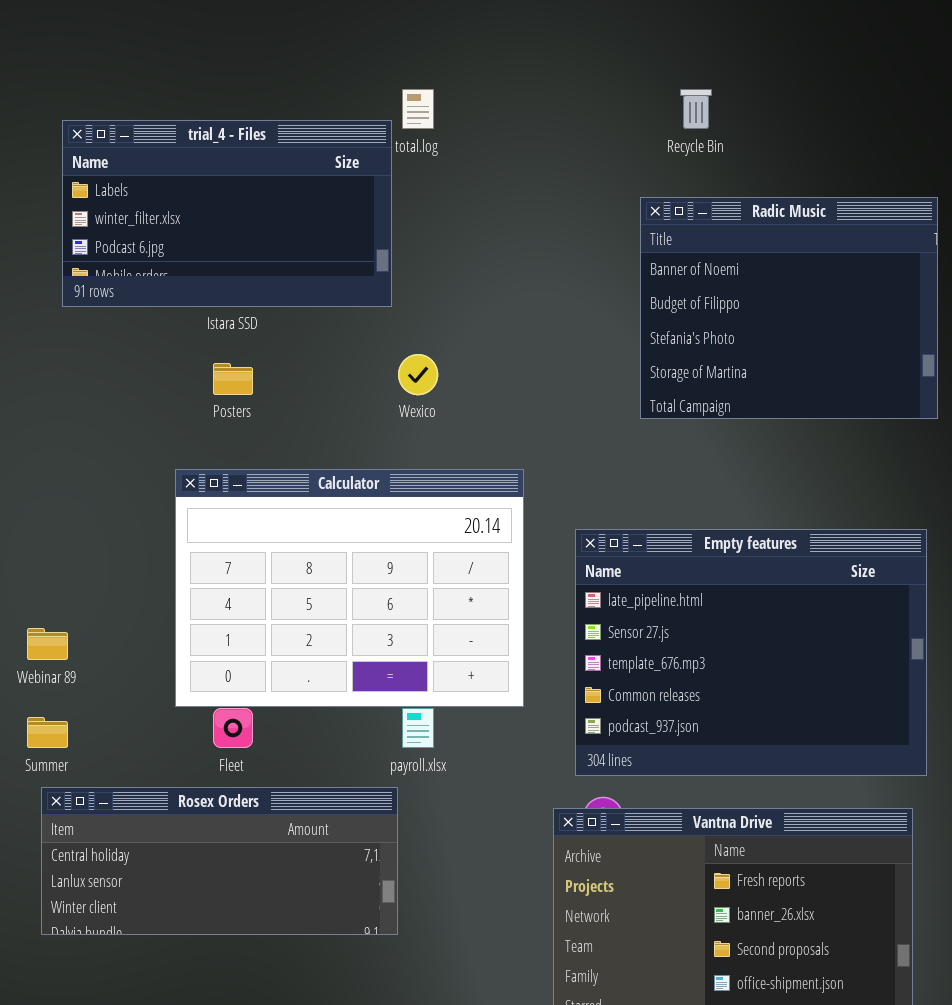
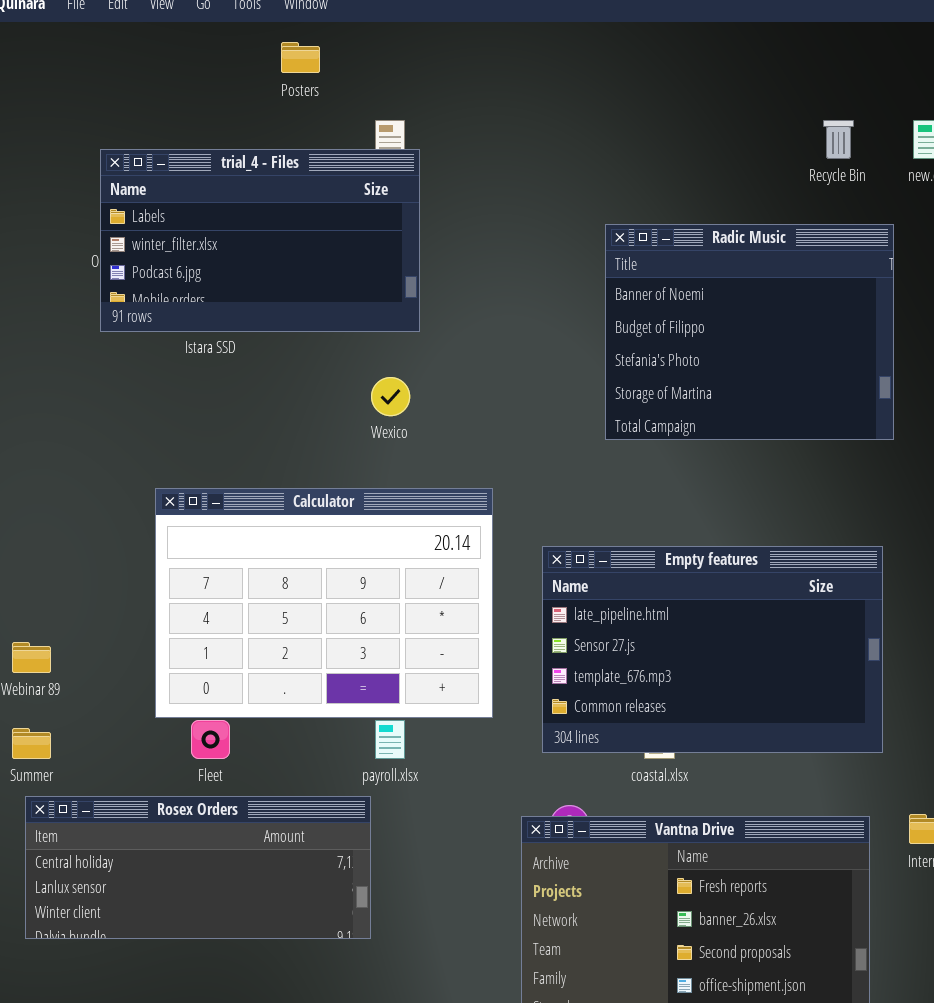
Recycle Bin: [680,89,712,129] -> [823,120,854,159], moved
trial_4 - Files: [62,120,392,307] -> [100,149,420,332], moved
Posters: [213,363,253,395] -> [281,42,320,73], moved
Empty features: [575,529,927,776] -> [542,546,883,753], resized

